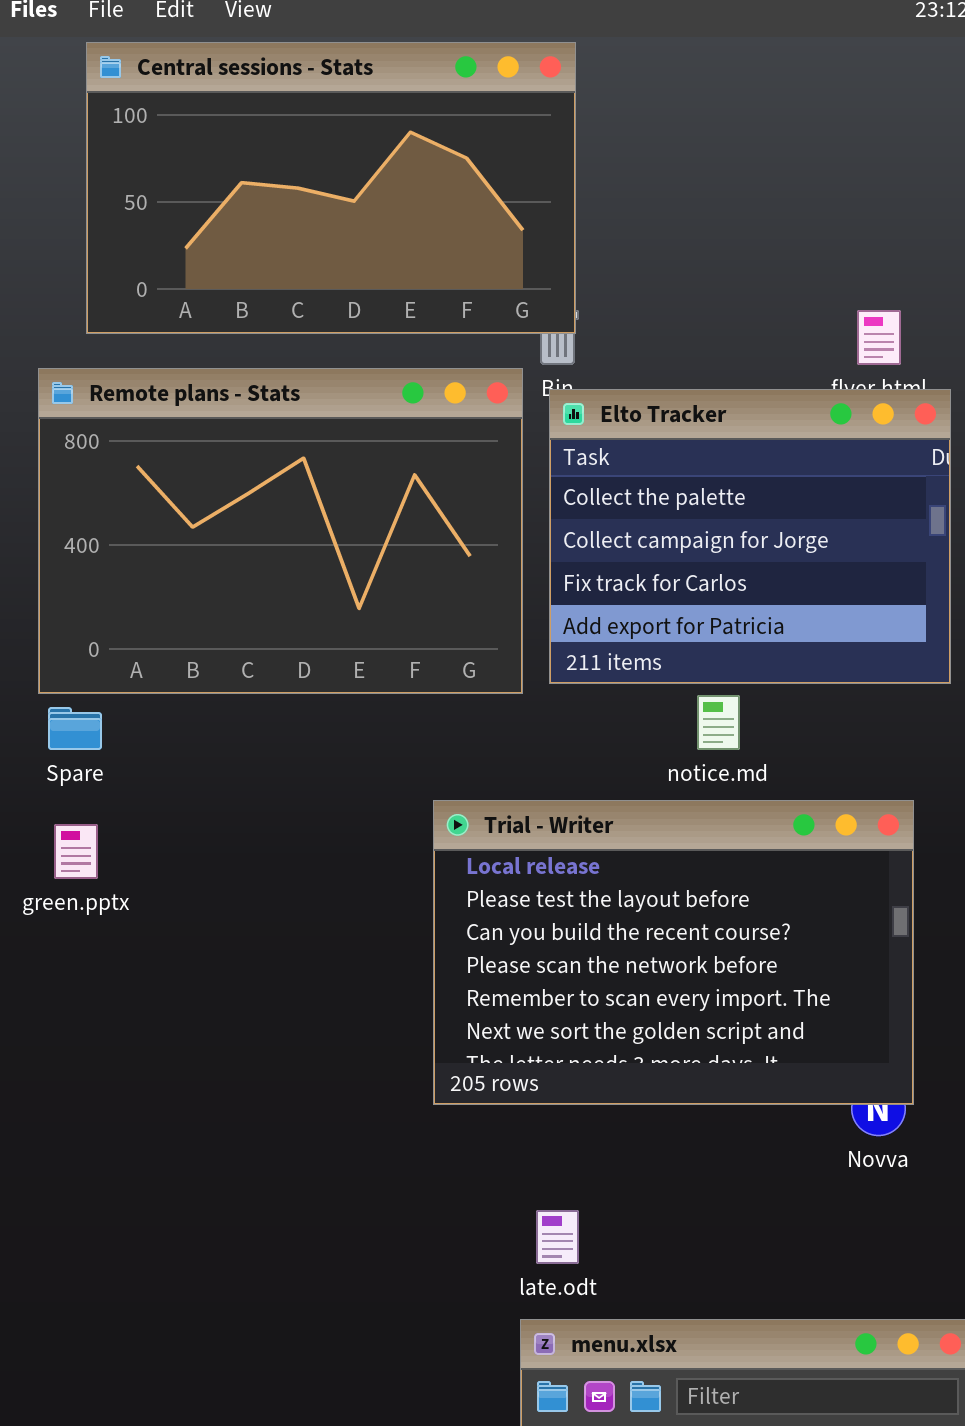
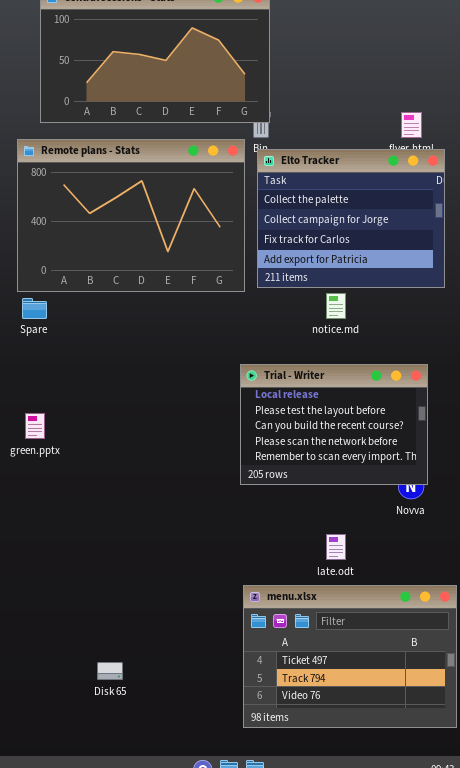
Trial - Writer: [433,800,914,1105] -> [240,364,428,485], resized
green.pptx: [54,824,98,879] -> [25,413,45,439], moved
late.odt: [536,1210,579,1264] -> [326,534,346,560], moved

